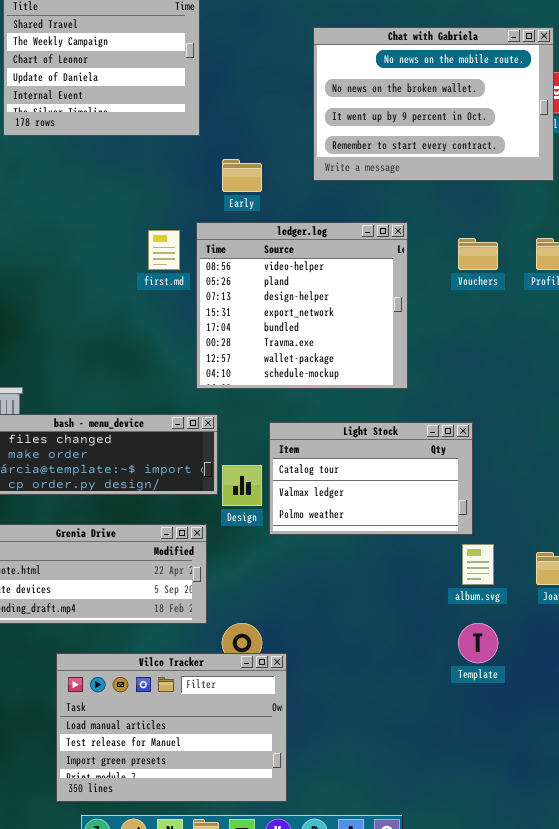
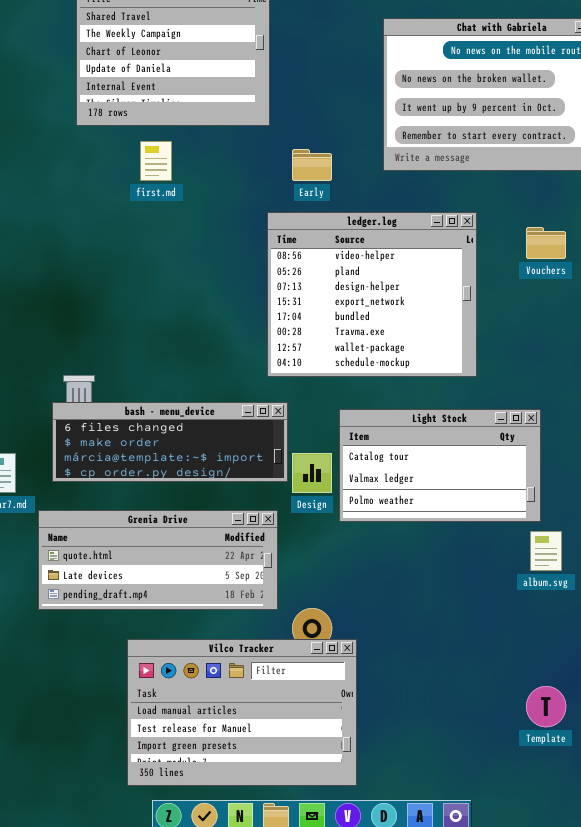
first.md: [148,230,180,270] -> [140,141,172,181], moved
Template: [458,623,498,663] -> [526,686,566,727], moved

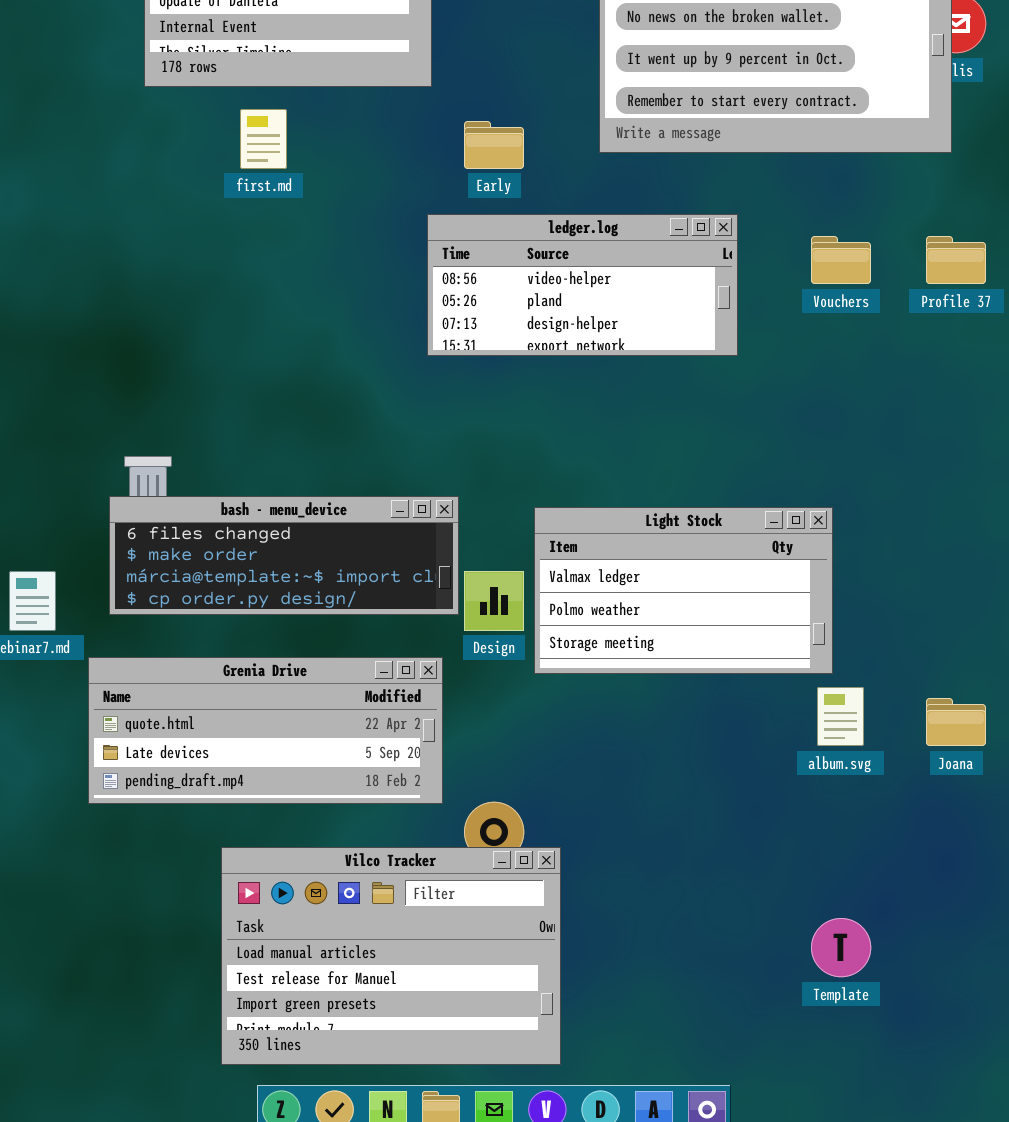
ledger.log: [267,212,477,377] -> [427,214,738,356], resized
Light Stock: [339,409,541,522] -> [534,507,833,674], scrolled down 1 row

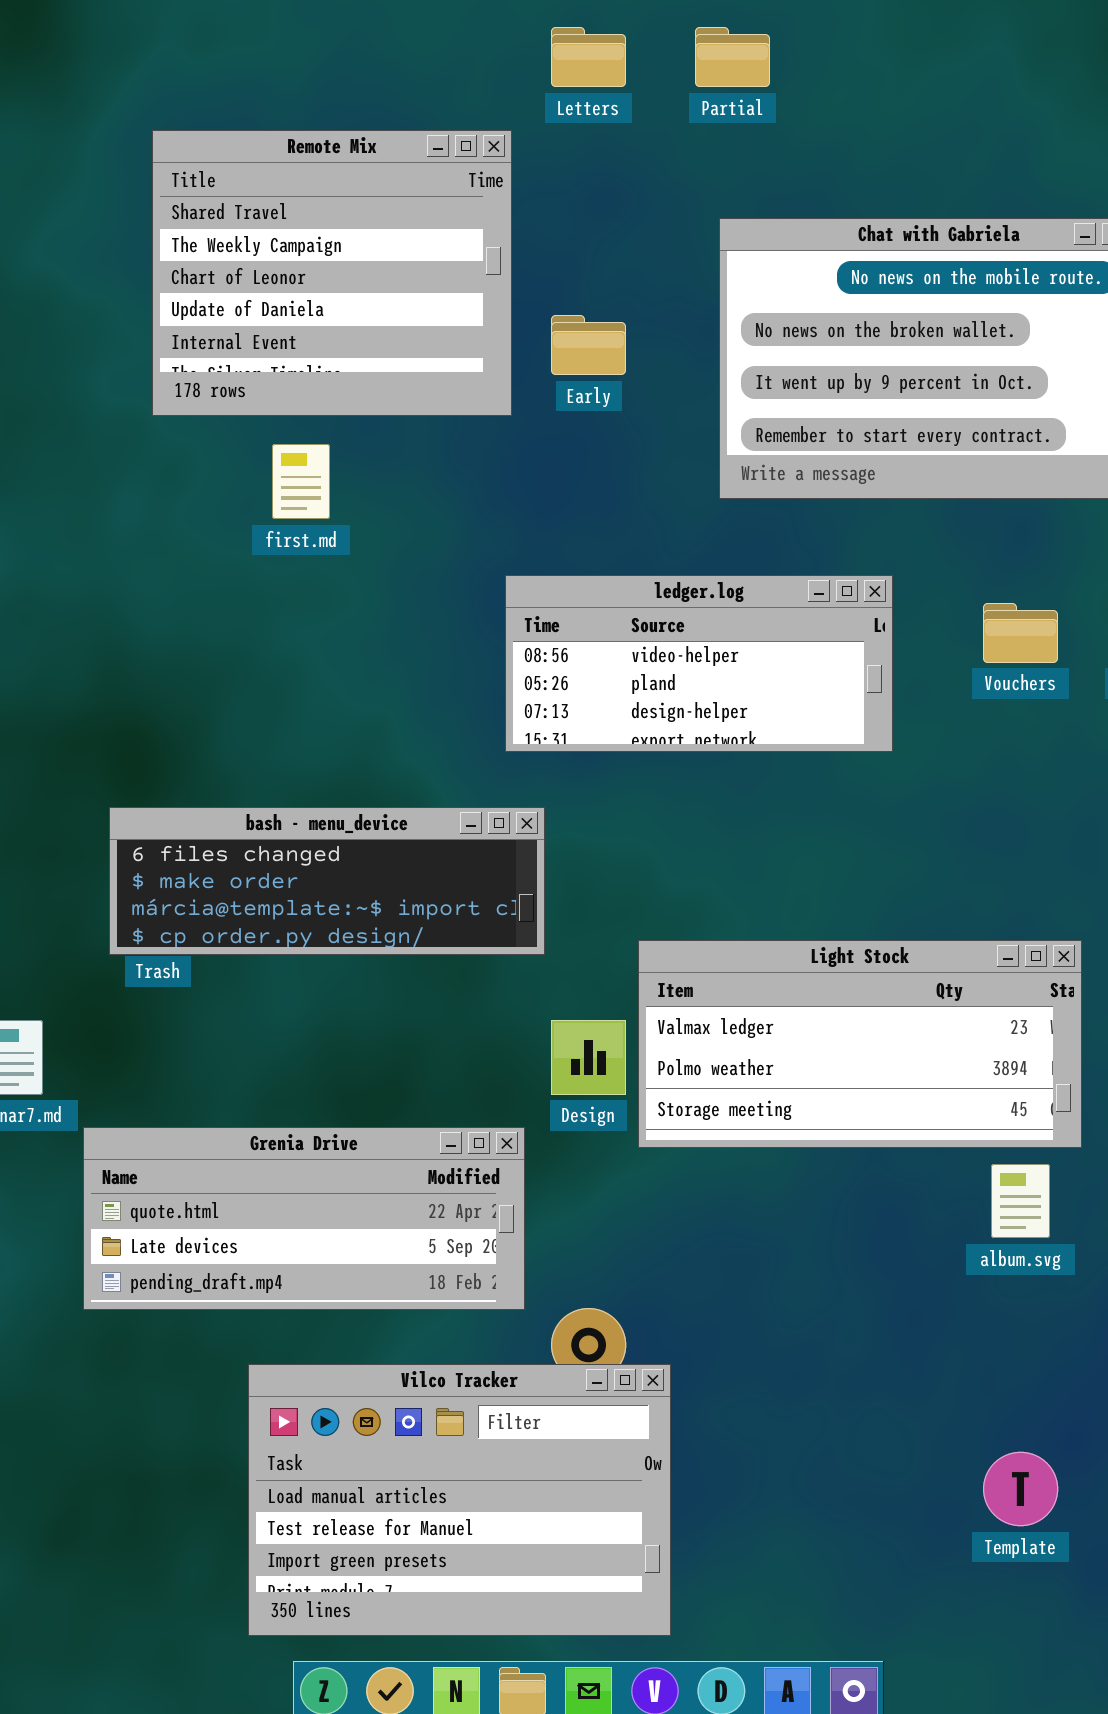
Early: [464,121,524,169] -> [551,315,626,375], moved
bash - menu_device: [109,496,459,615] -> [109,807,545,955], moved
Light Stock: [534,507,833,674] -> [638,940,1082,1148], resized

